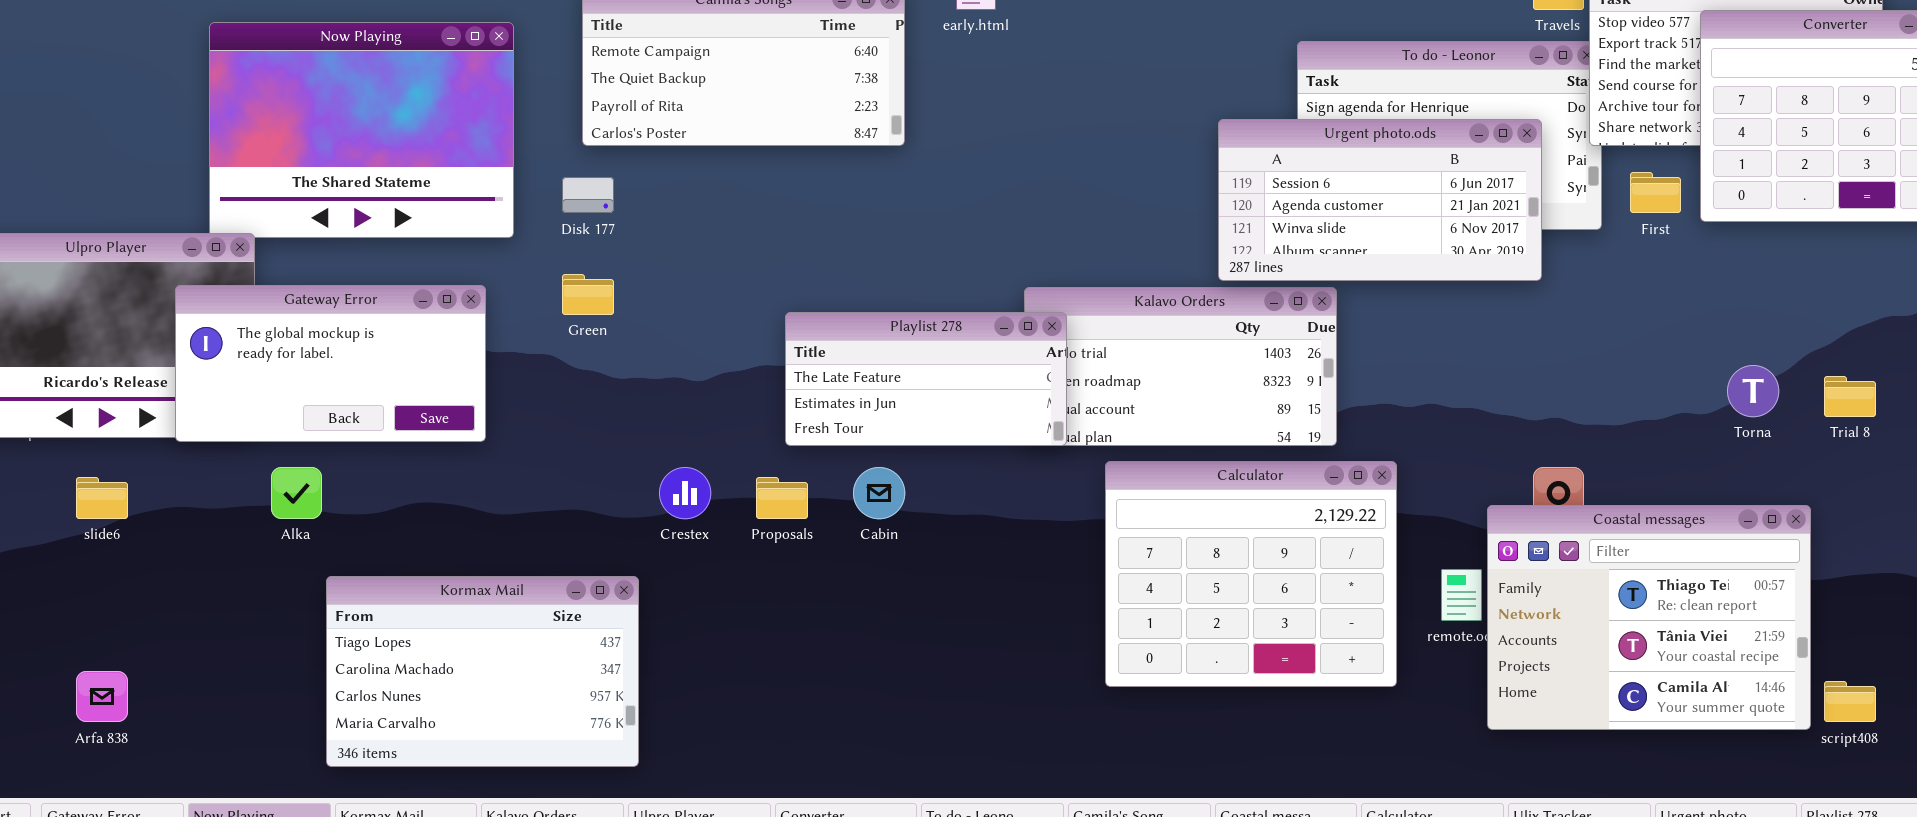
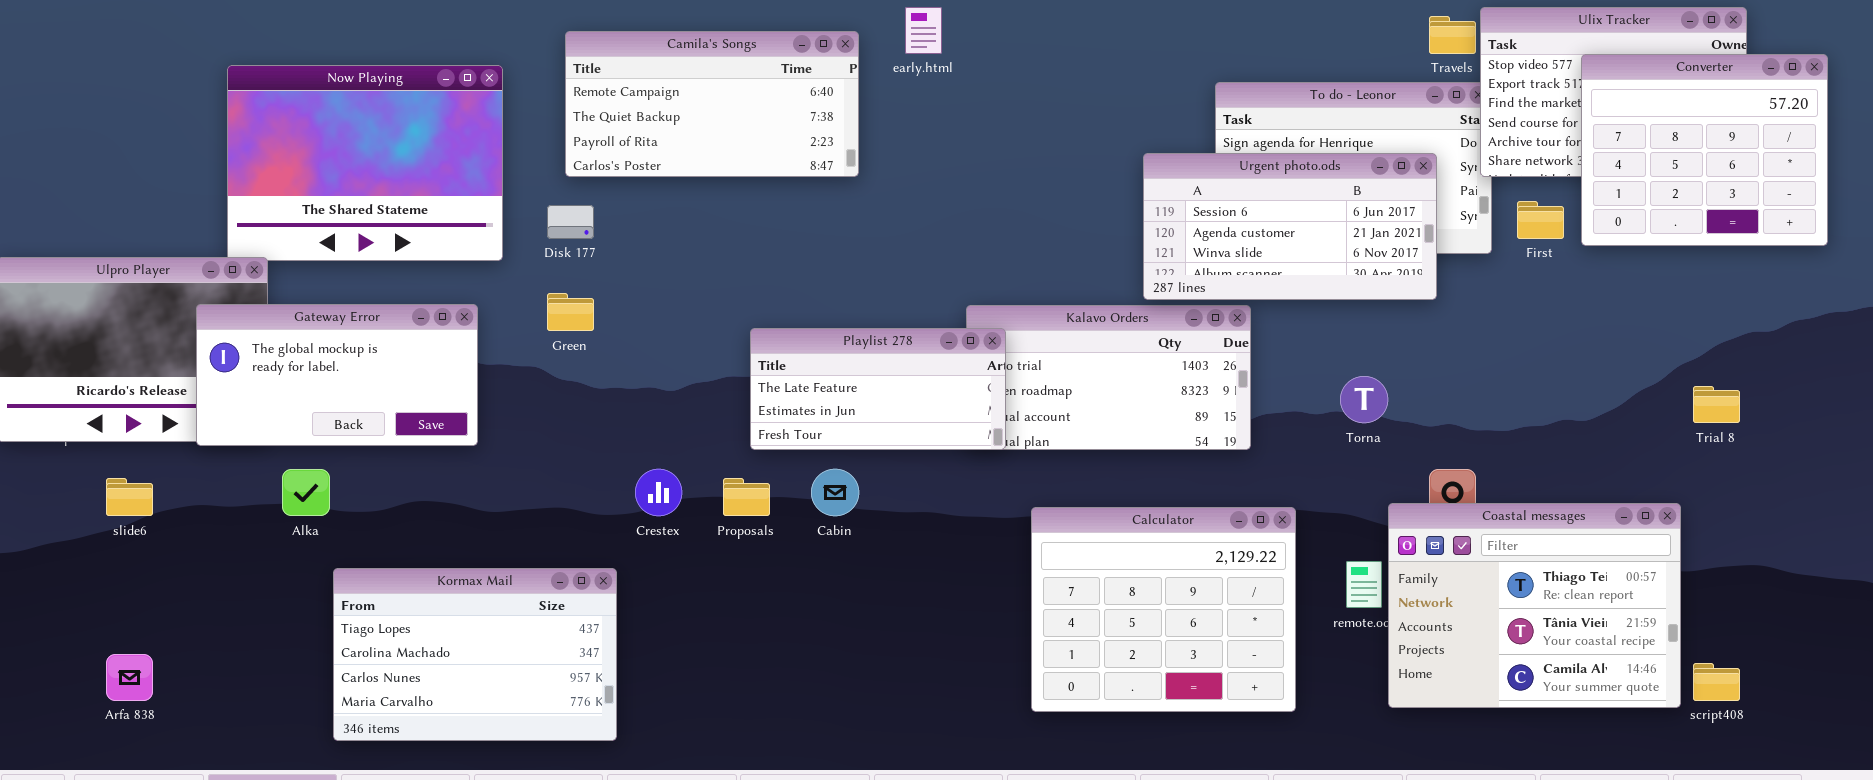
Torna: [1727,365,1779,417] -> [1340,376,1388,423], moved
Calculator: [1105,461,1397,687] -> [1031,507,1296,712], moved

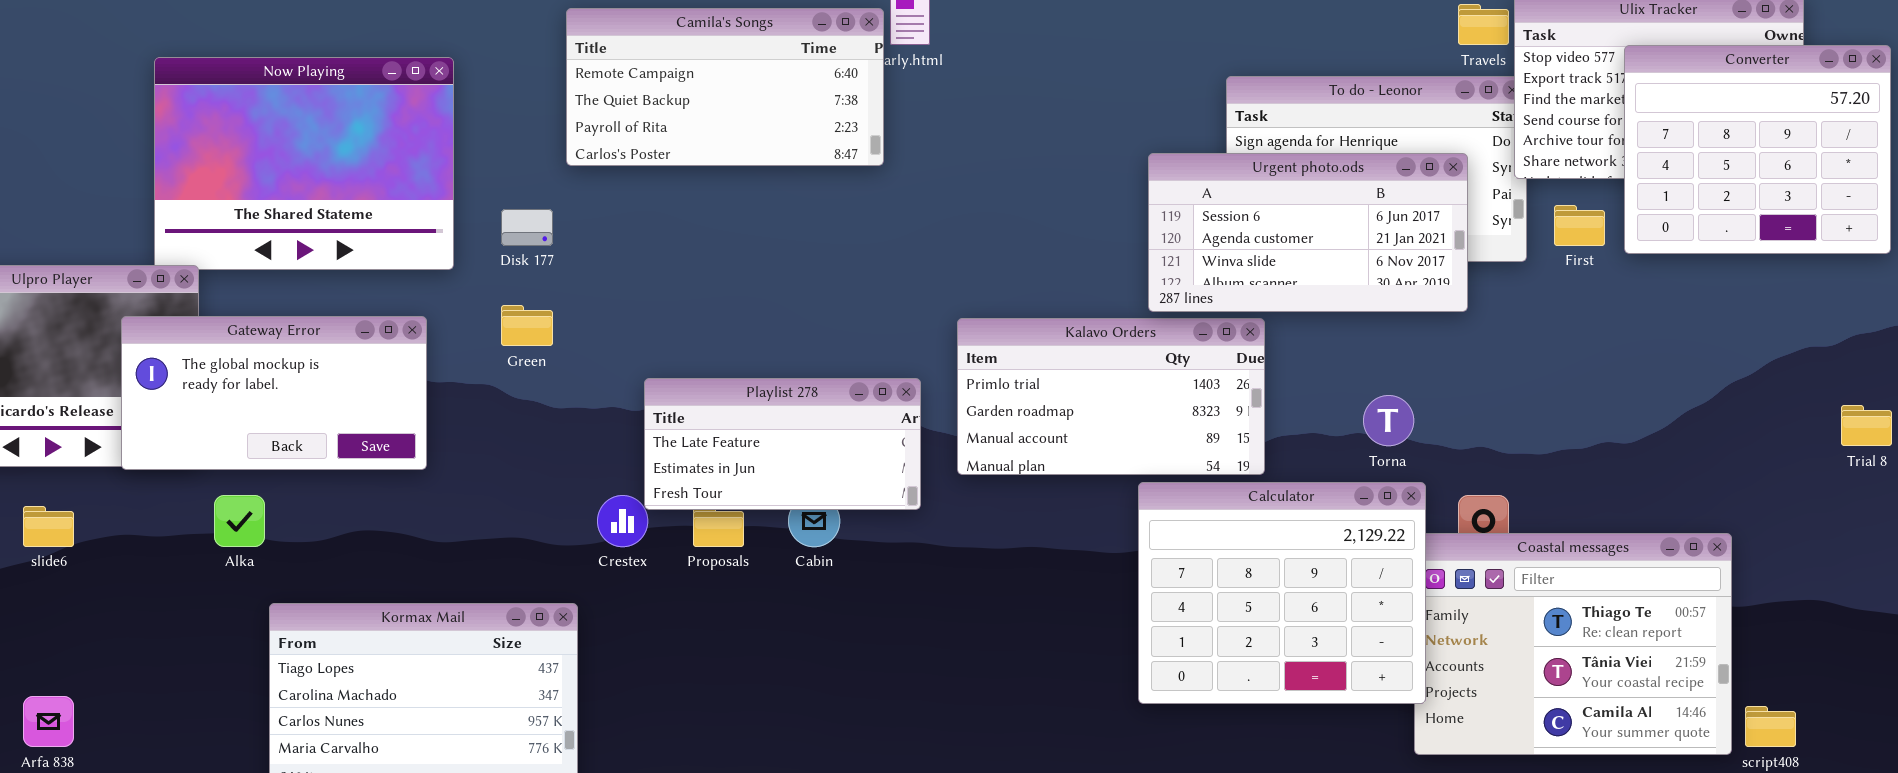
Camila's Songs: [565,31,859,177] -> [566,8,884,166], moved
Playlist 278: [750,328,1006,450] -> [644,378,921,510], moved
Trial 8: [1693,386,1740,423] -> [1841,405,1892,446], moved
Calculator: [1031,507,1296,712] -> [1138,482,1426,704], moved

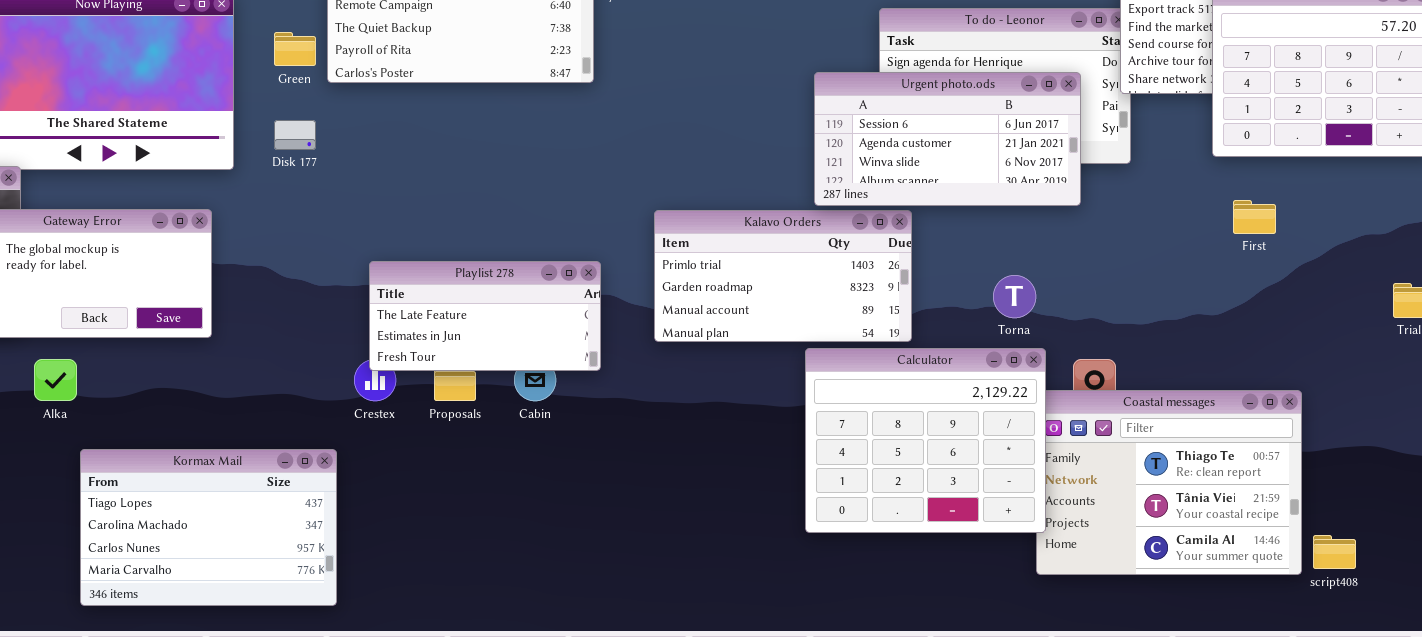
First: [1554,205,1605,246] -> [1233,200,1276,234], moved
Green: [501,305,553,346] -> [274,32,316,66], moved
Playlist 278: [644,378,921,510] -> [369,261,601,371], moved

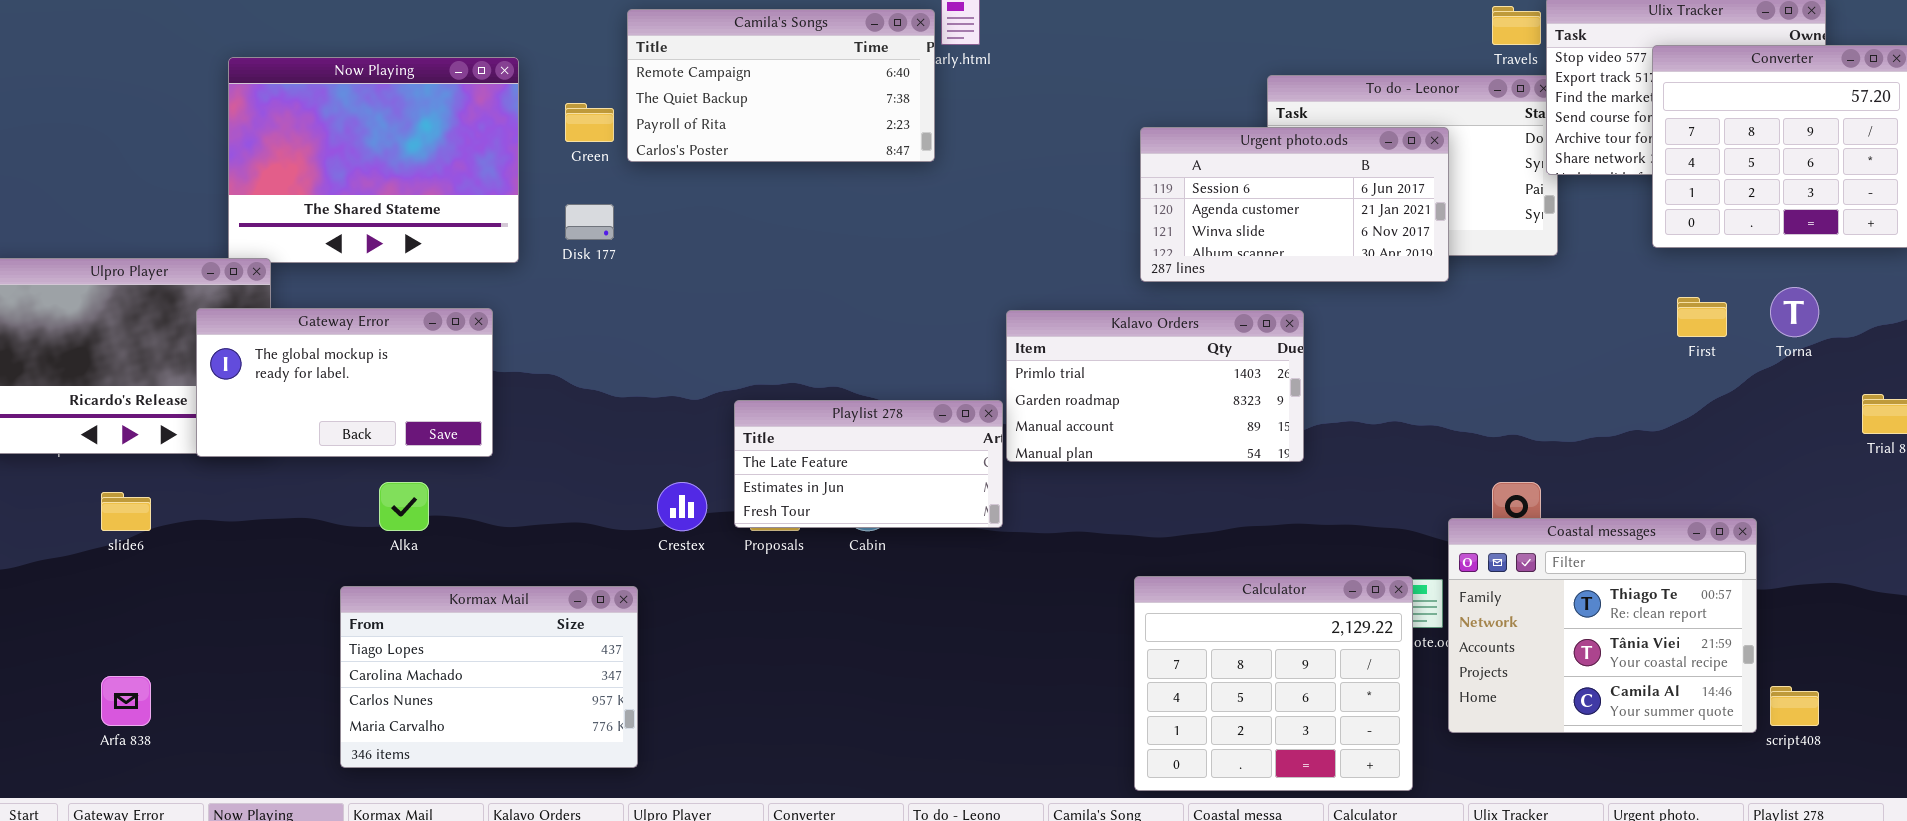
Urgent photo.ods: [814,72,1081,206] -> [1140,127,1449,282], moved
Playlist 278: [369,261,601,371] -> [734,400,1003,528], moved
Torna: [993,275,1036,318] -> [1770,287,1819,337], moved
Calculator: [805,348,1046,533] -> [1134,576,1413,791], moved
Alka: [34,359,77,401] -> [379,482,429,531], moved

